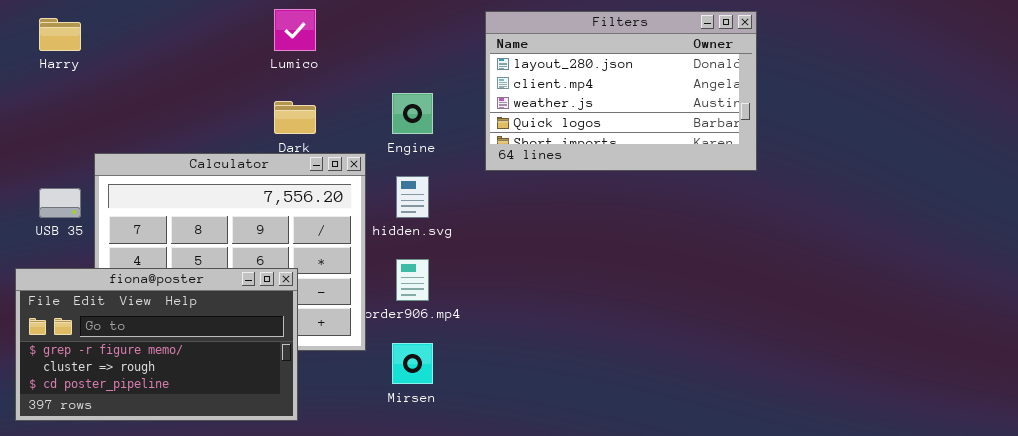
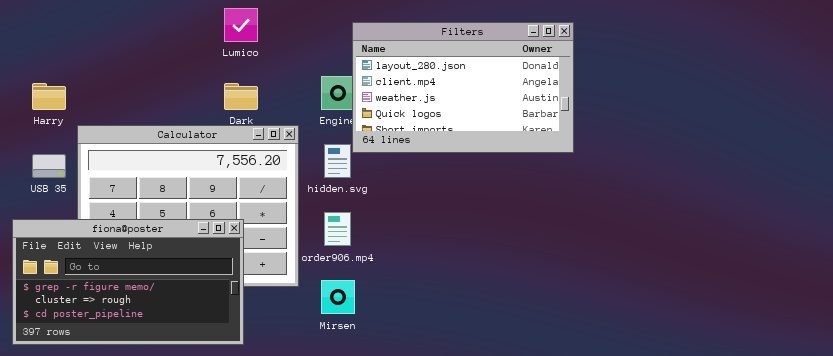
Filters: [485,11,757,171] -> [352,22,574,153], moved
Harry: [39,18,81,51] -> [32,83,66,110], moved

